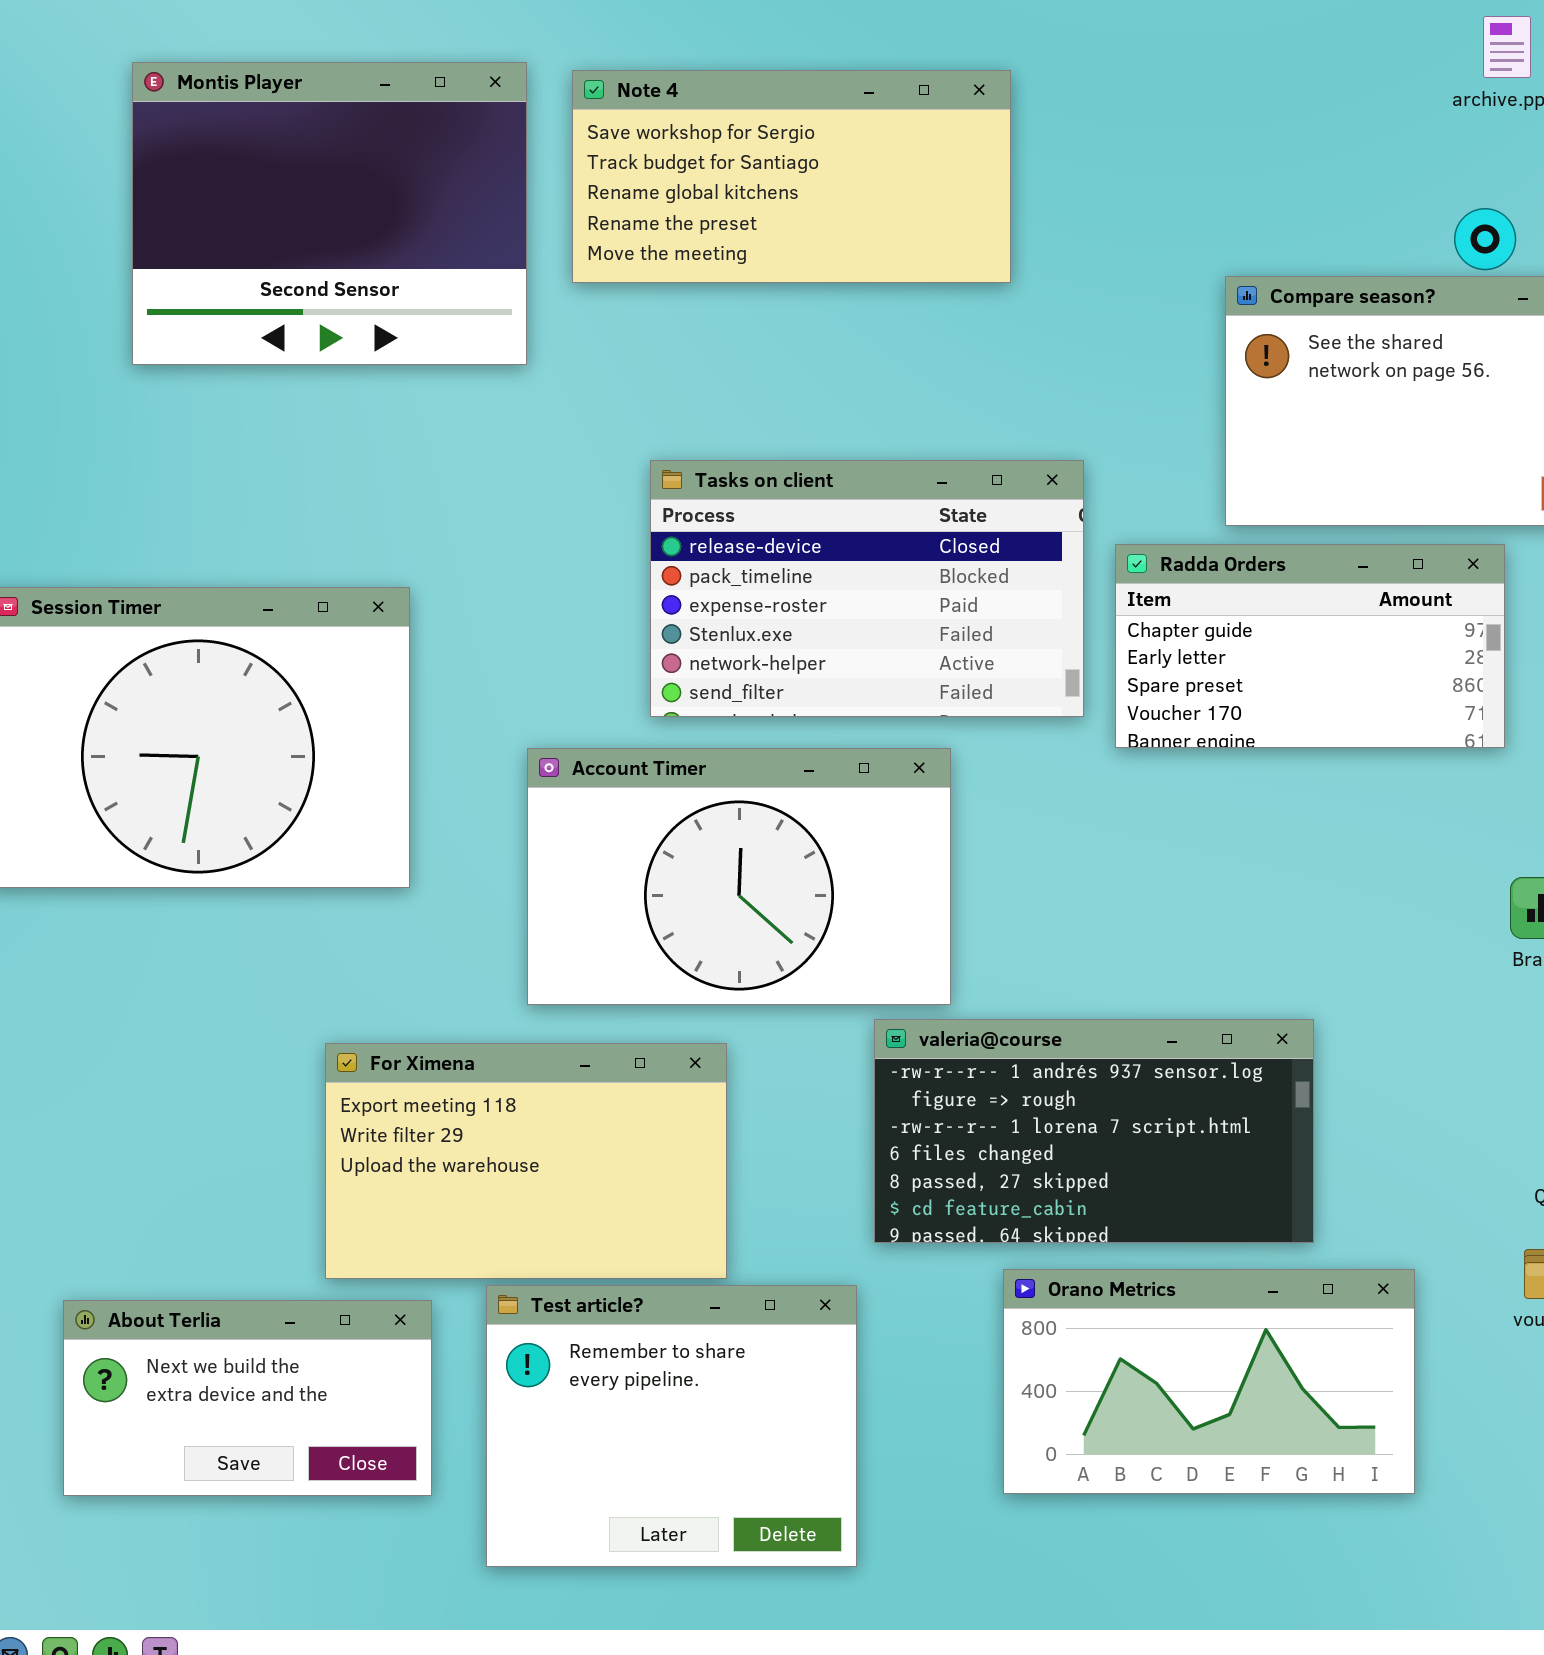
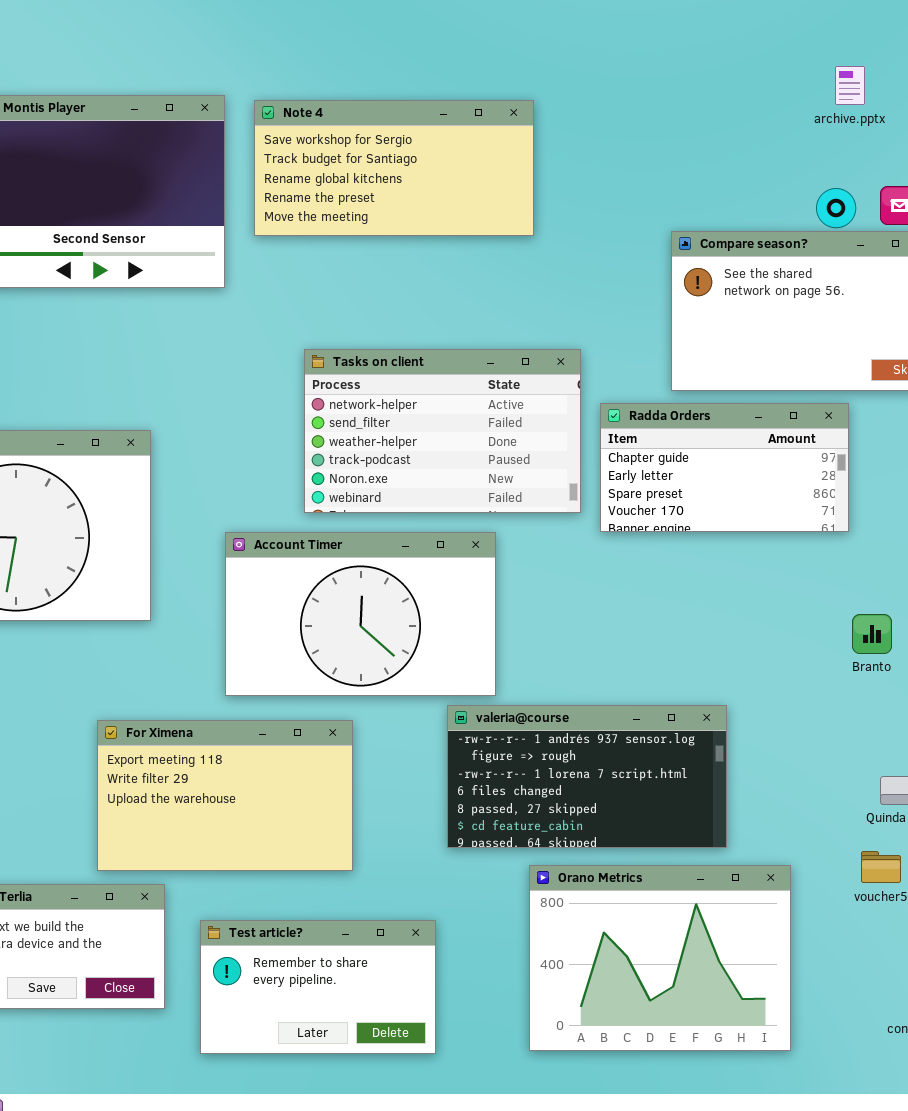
Tasks on client: [650,460,1084,717] -> [304,349,581,513], scrolled down 4 rows
Orano Metrics: [1003,1269,1415,1494] -> [529,865,791,1051], resized
Test article?: [486,1285,857,1567] -> [200,920,436,1054], resized

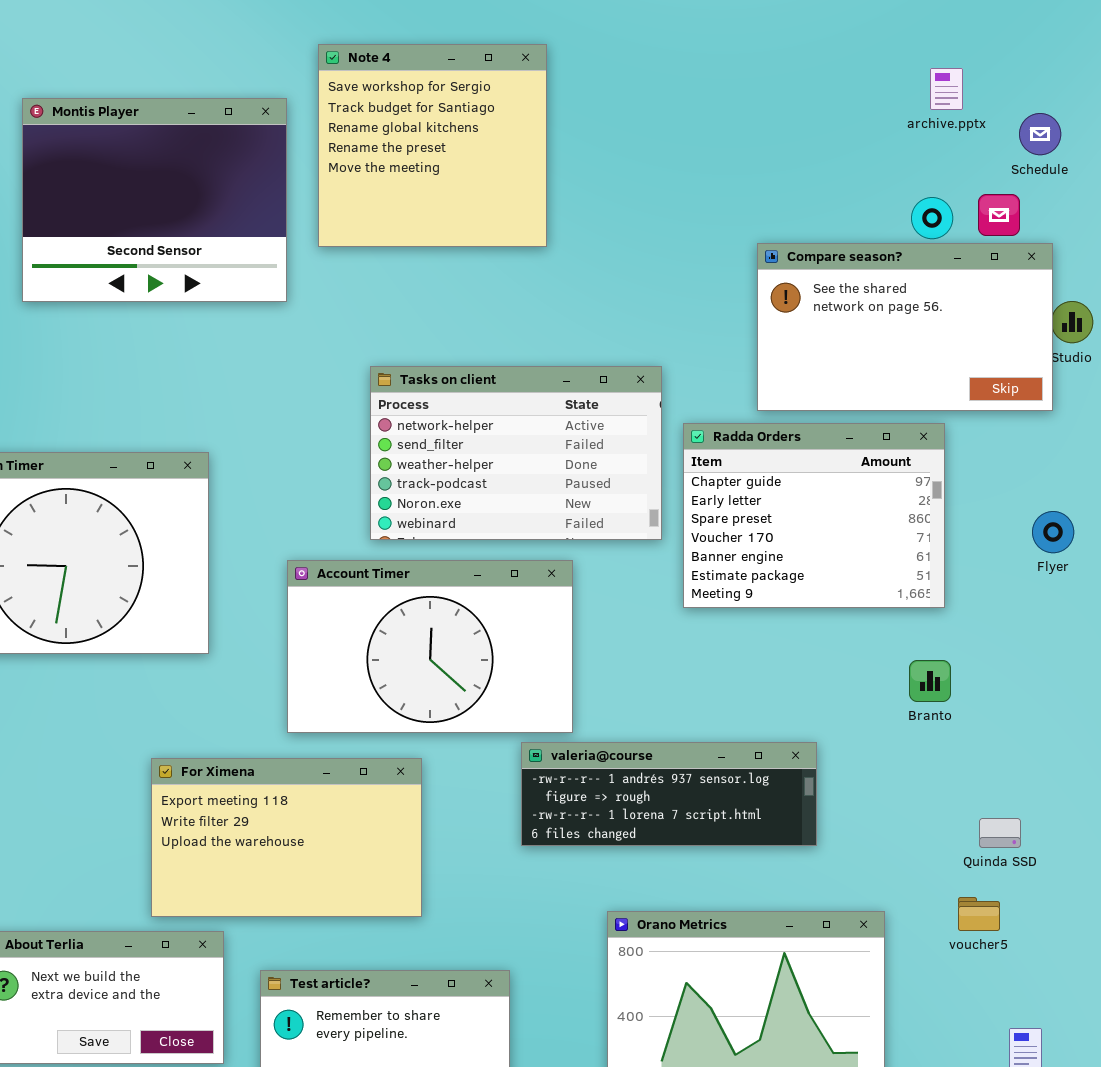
Note 4: [254,100,534,236] -> [318,44,547,247], resized
Radda Orders: [600,403,849,532] -> [683,423,945,608], resized
Branto: [852,614,892,654] -> [909,660,951,702], moved
valeria@course: [447,705,727,848] -> [521,742,817,846], resized

